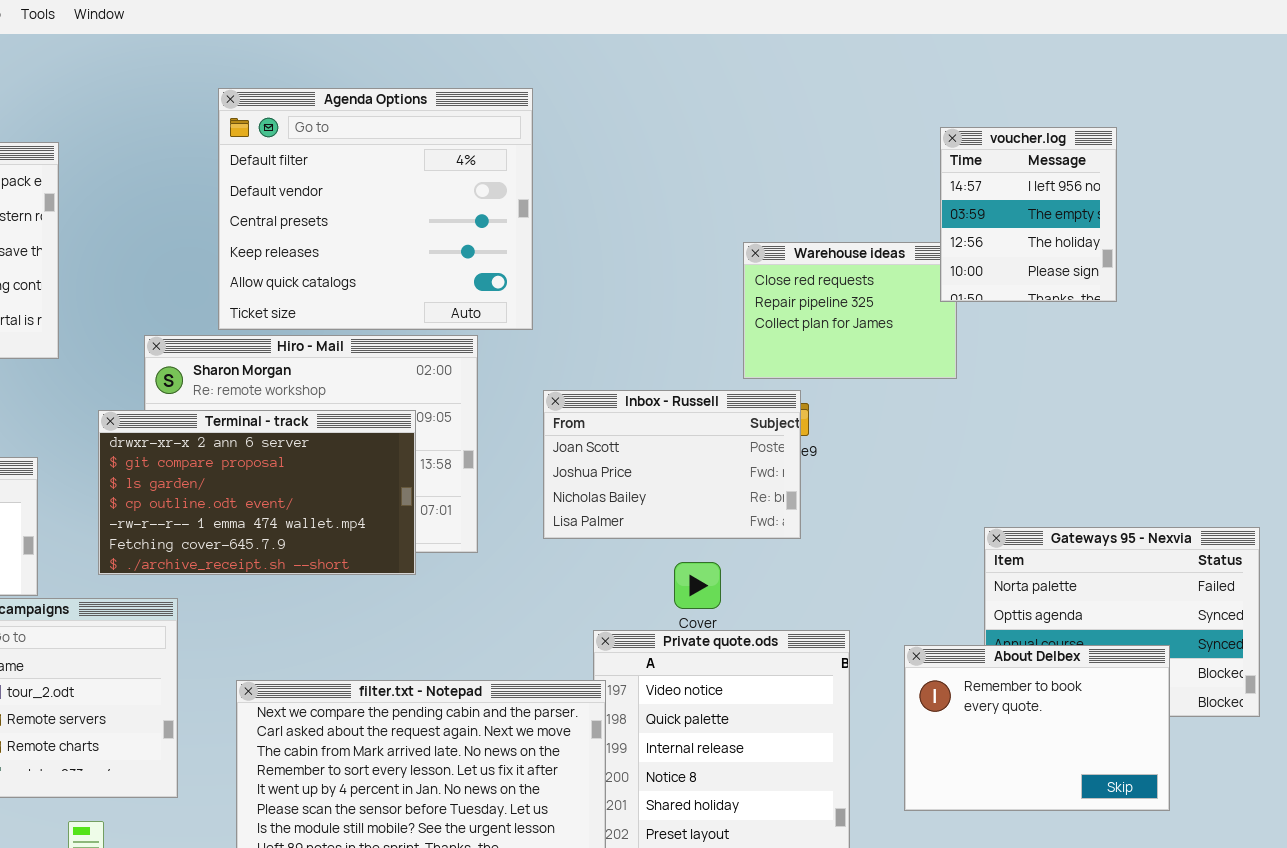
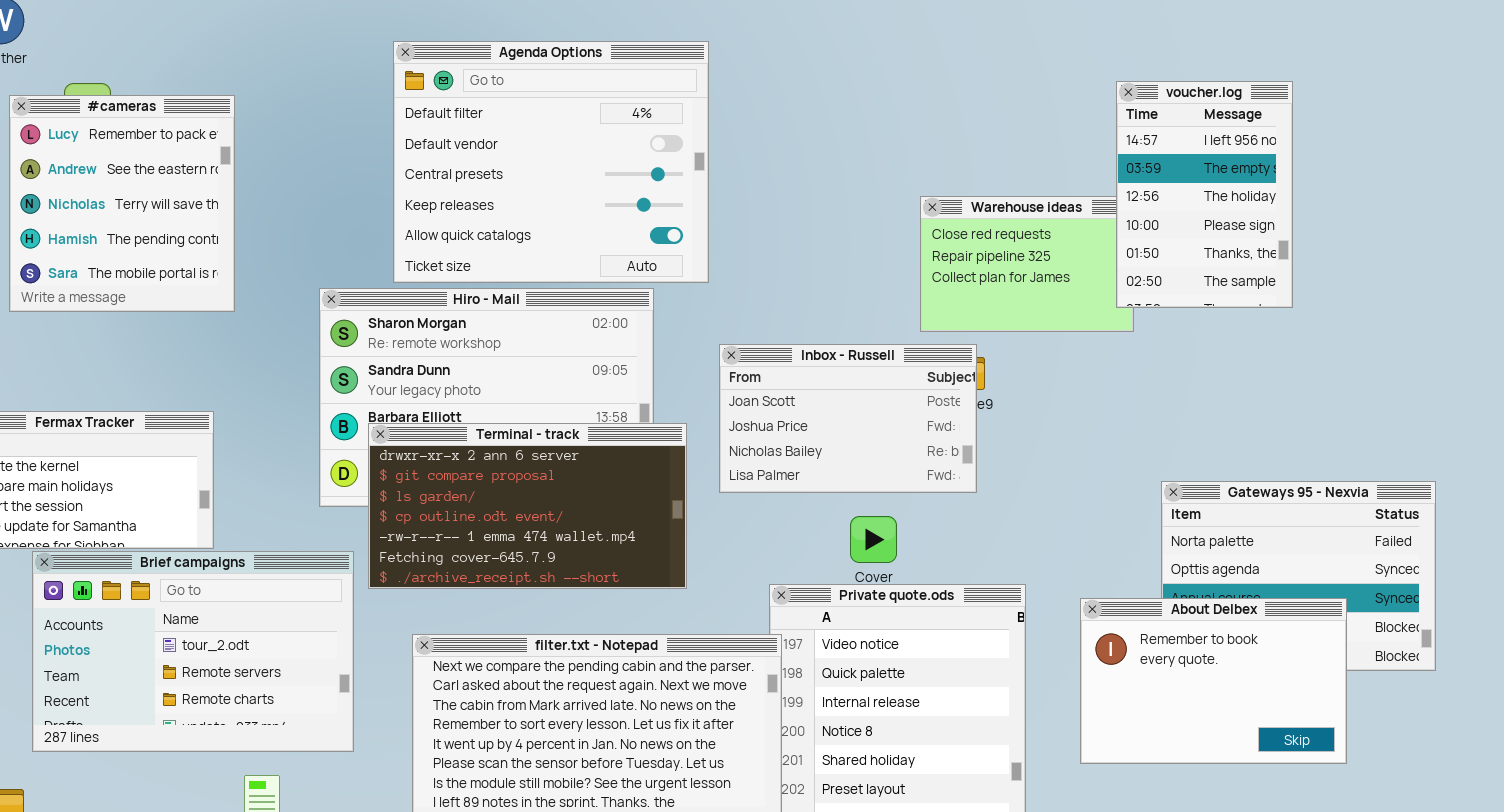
voucher.log: [940,127,1117,302] -> [1116,81,1293,308], resized
Terminal - track: [98,410,416,575] -> [368,423,687,589], moved

